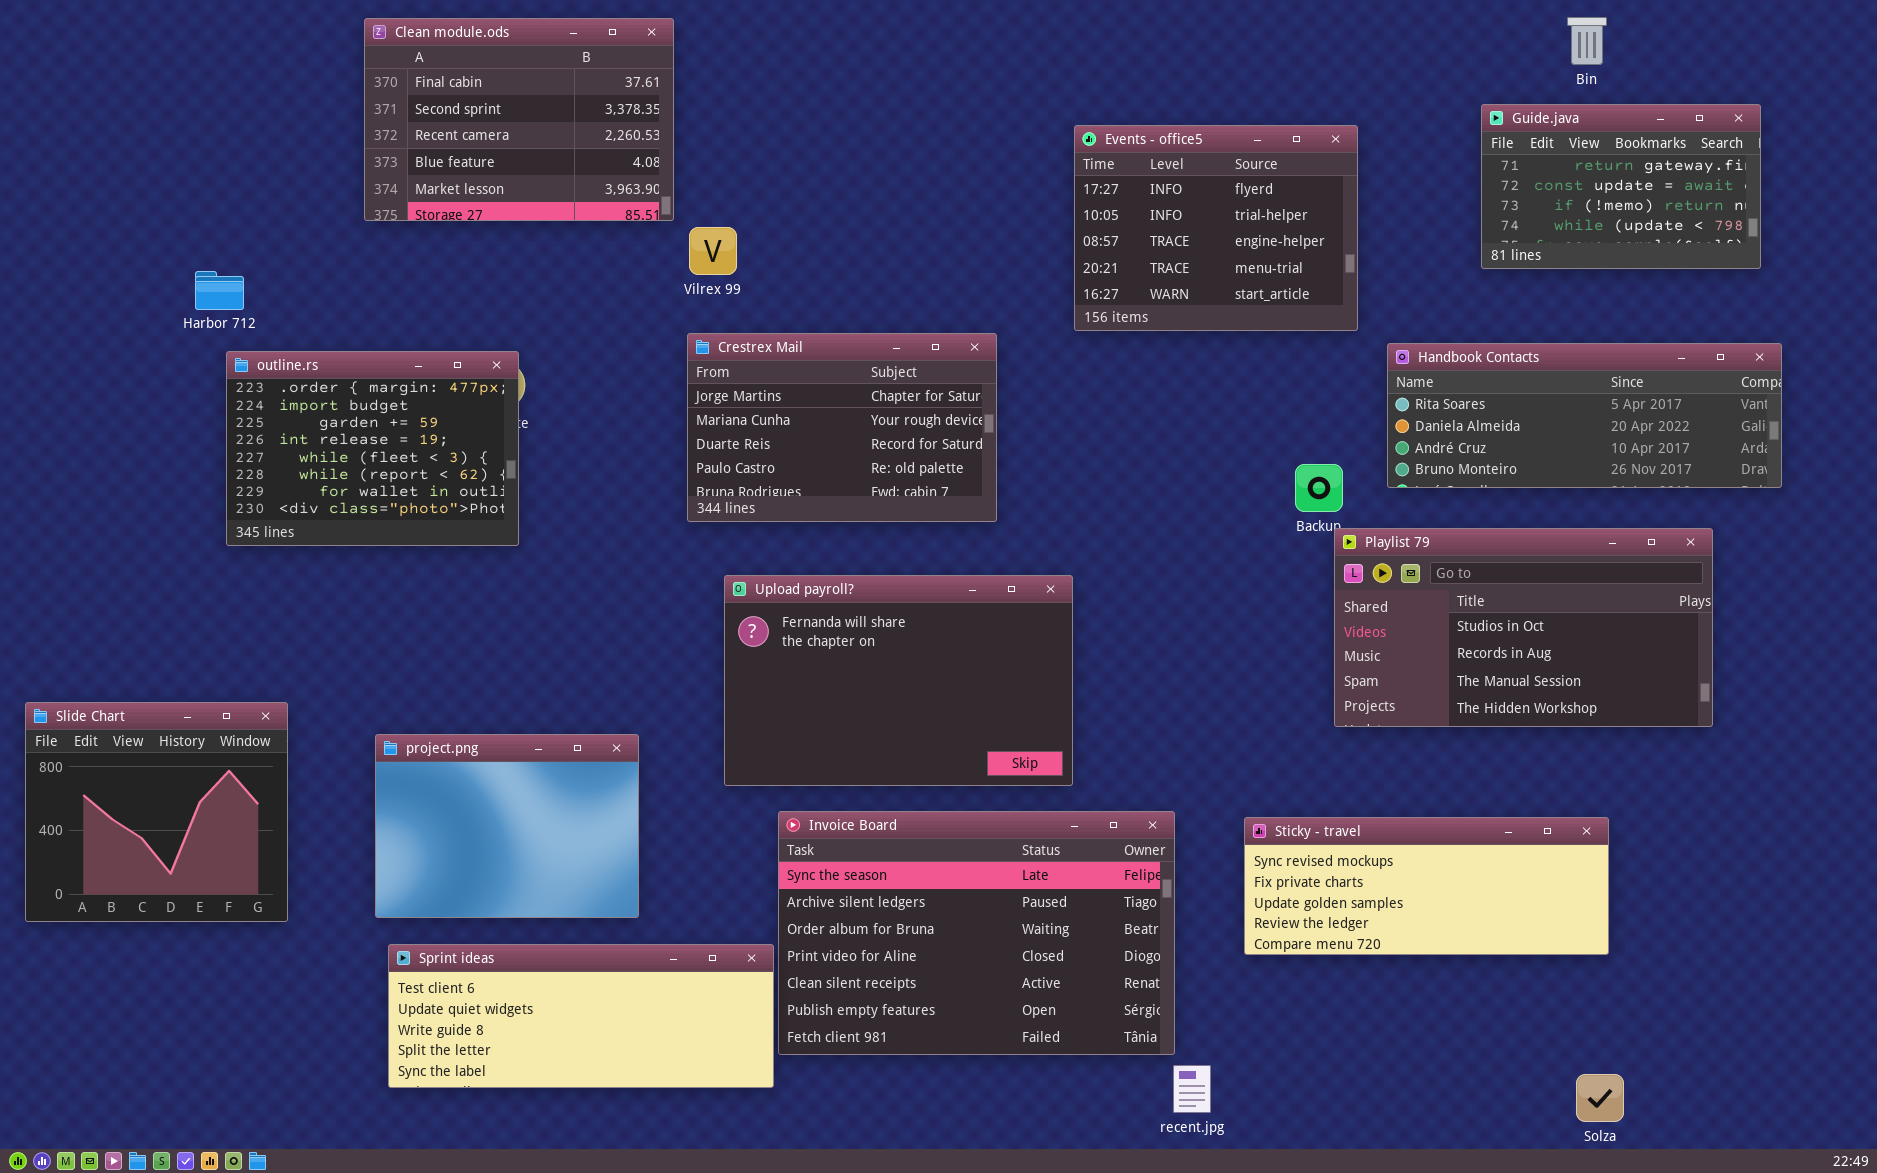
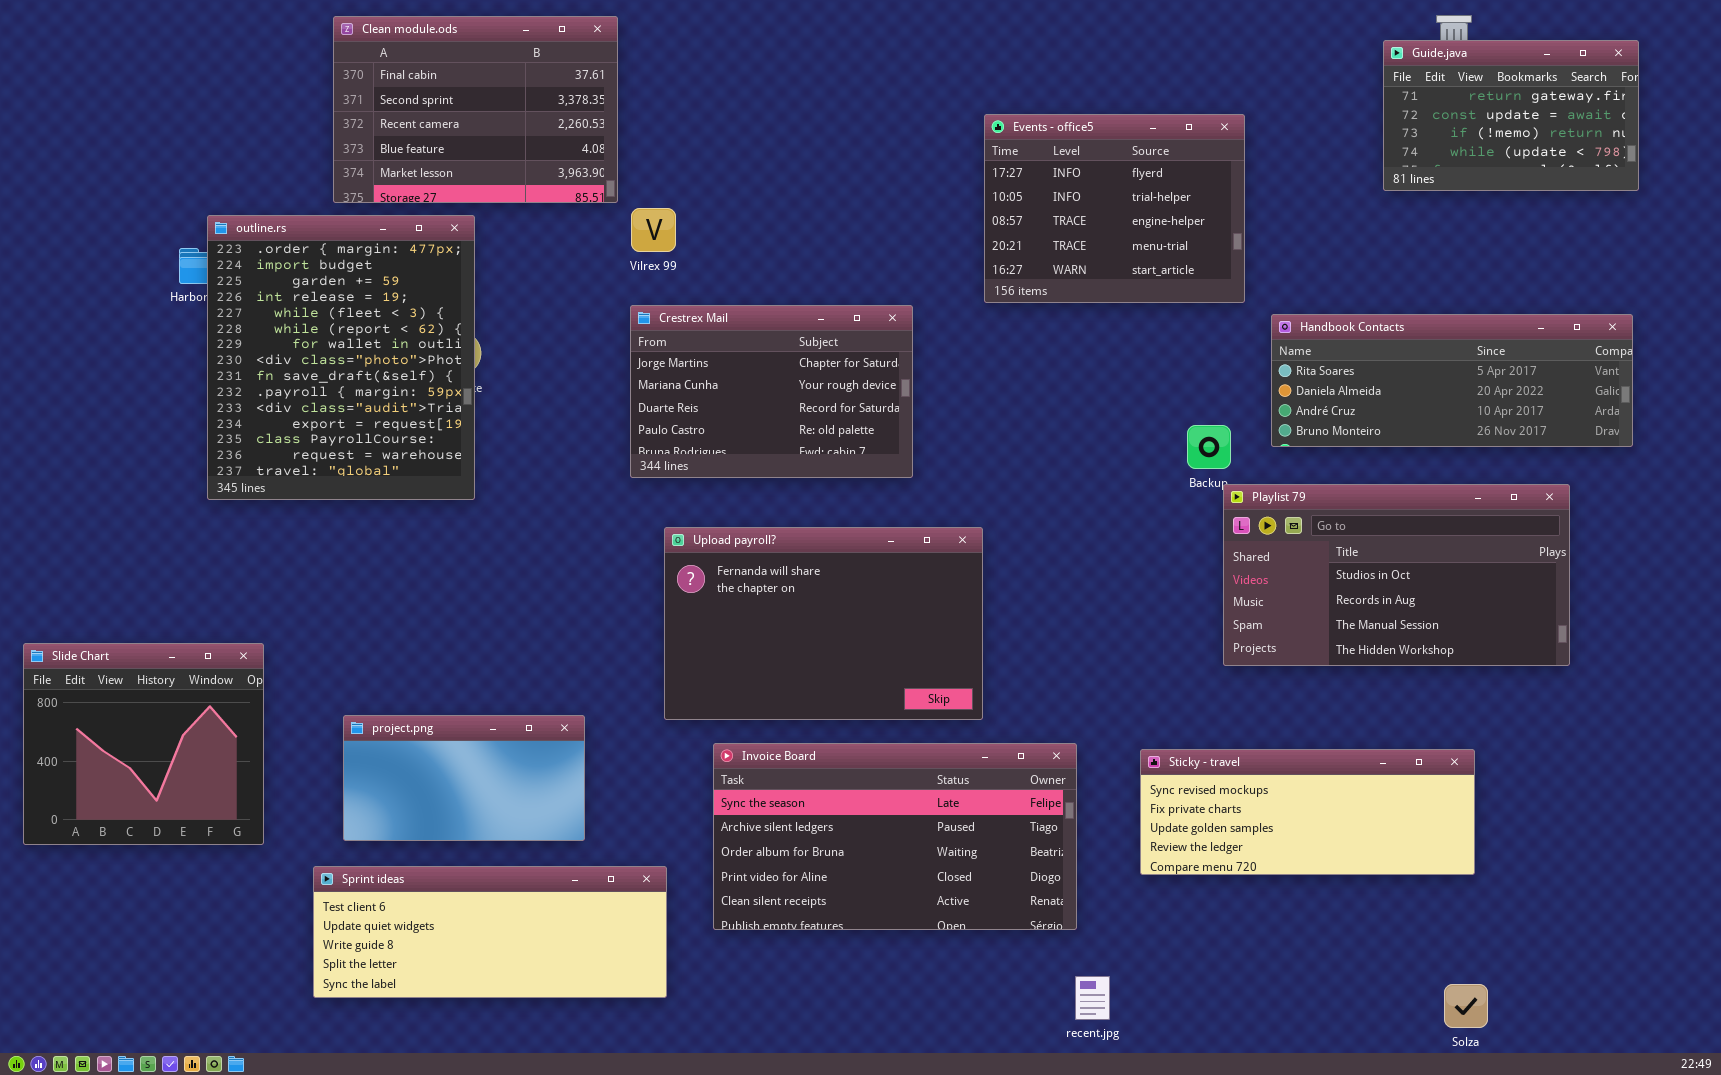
Guide.java: [1481,104,1761,269] -> [1383,40,1639,191], moved
outline.rs: [226,351,519,546] -> [207,215,475,500], resized
project.png: [375,734,639,918] -> [343,715,585,841], resized
Invoice Board: [778,811,1175,1055] -> [713,743,1077,930], resized
Sprint ideas: [388,944,774,1088] -> [313,866,667,998], moved

